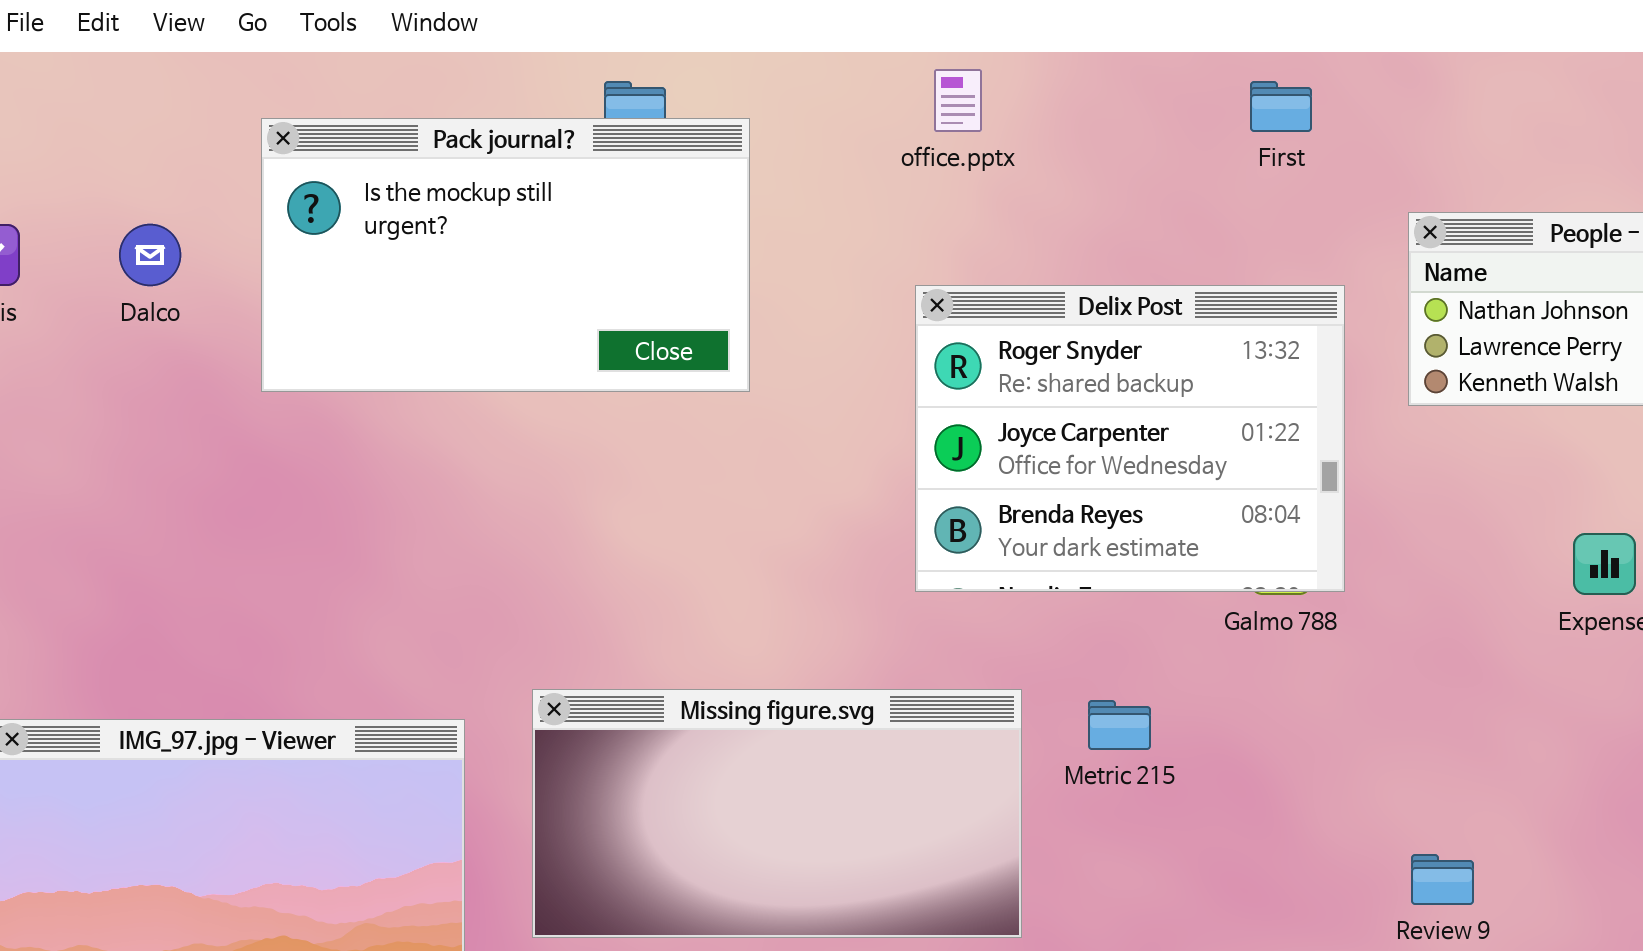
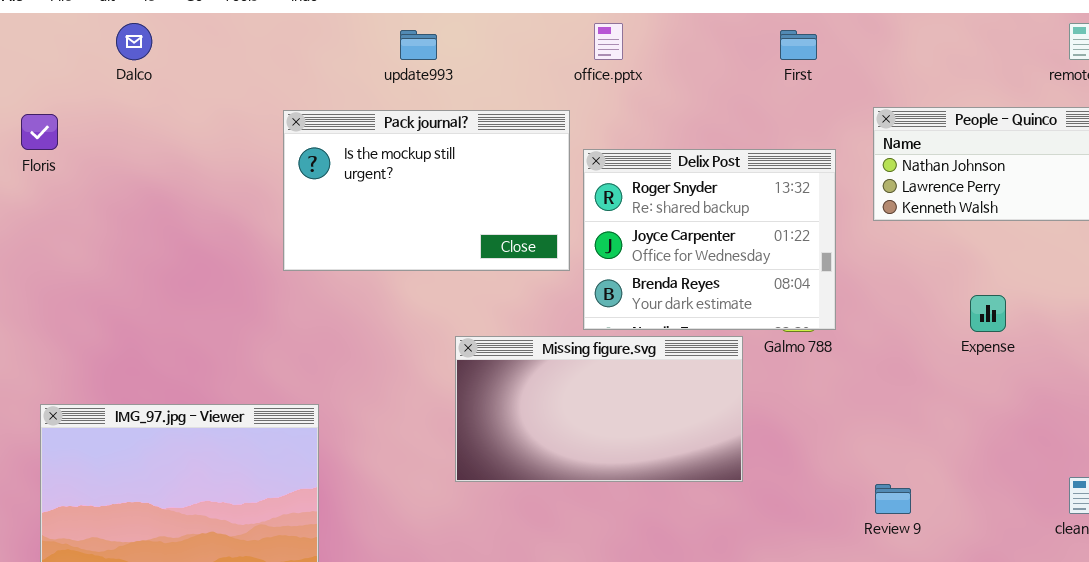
Pack journal?: [261,118,750,392] -> [283,110,570,271], moved
Dalco: [119,224,181,286] -> [116,23,152,60], moved
Missing figure.svg: [532,689,1022,938] -> [455,336,743,482], moved

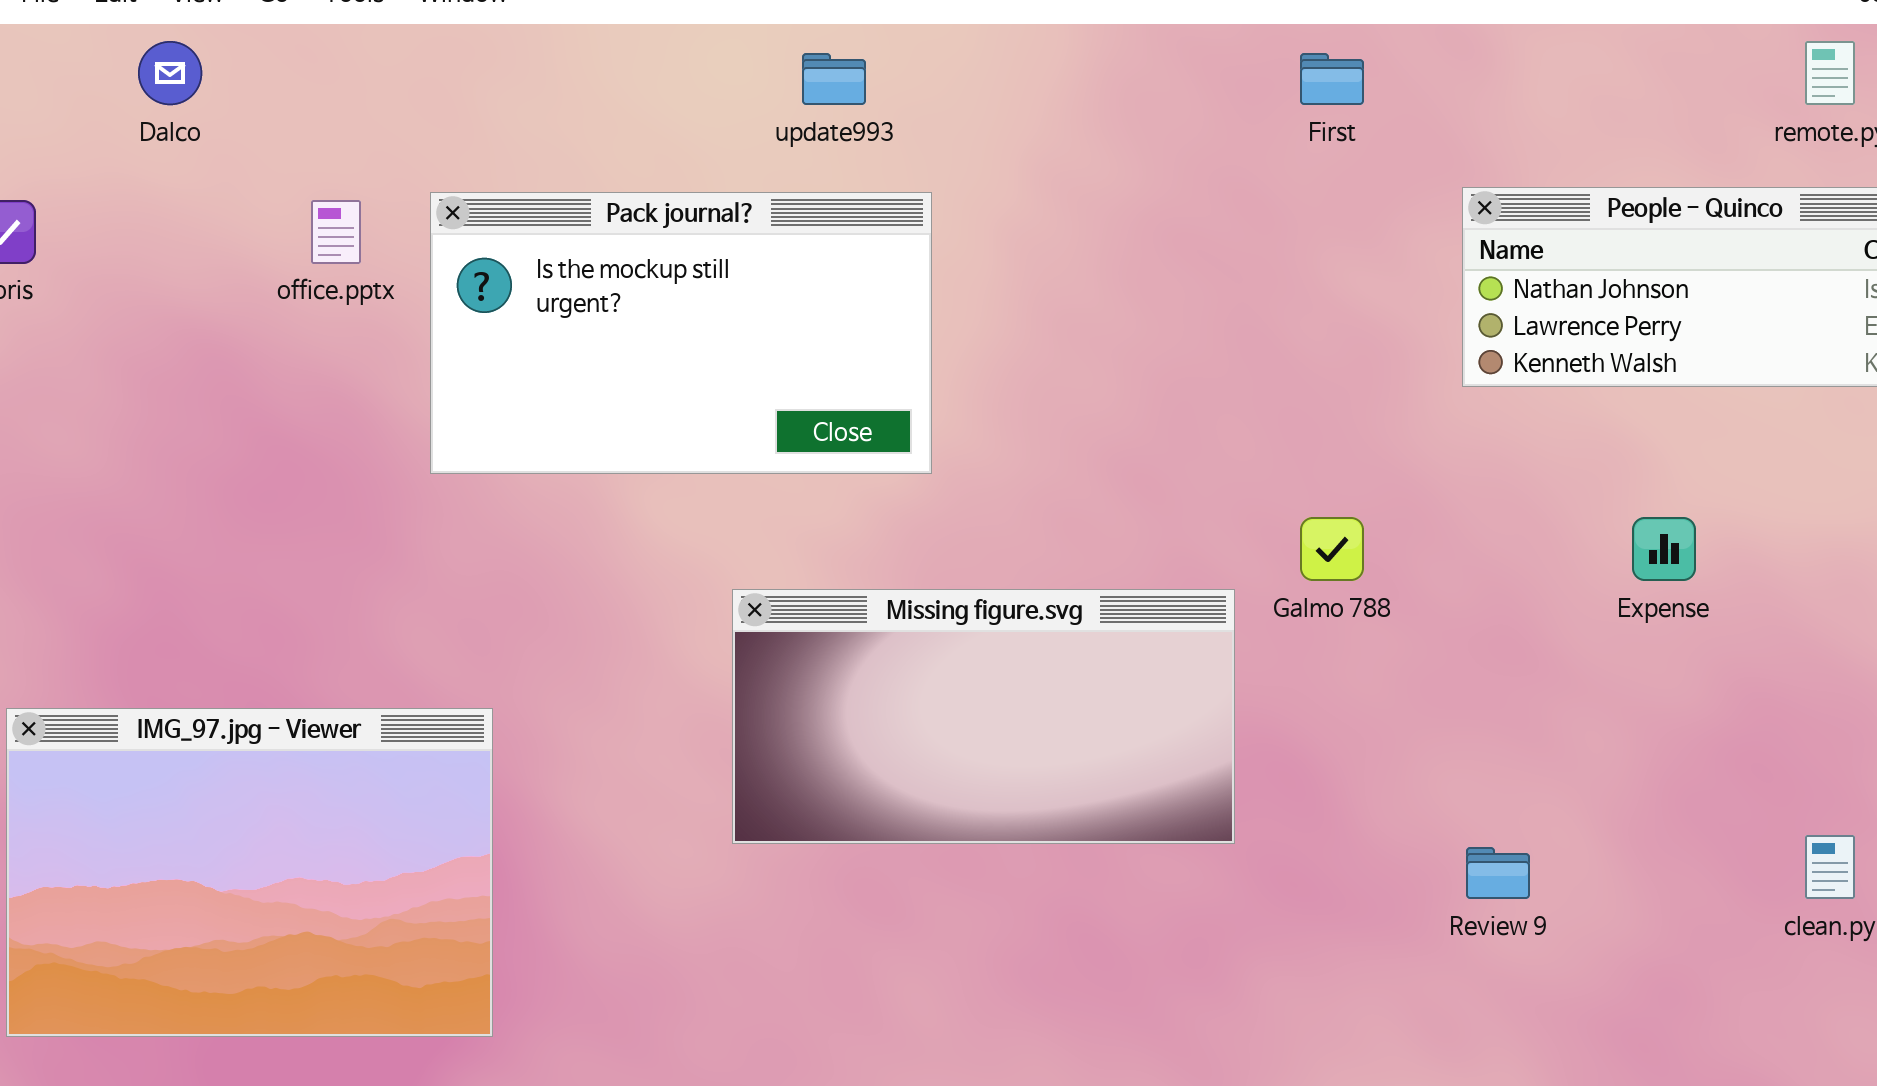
office.pptx: [594,23,623,60] -> [311,200,361,264], moved
update993: [400,30,437,60] -> [802,53,866,105], moved
Delix Post: [583,149,836,330] -> none, closed

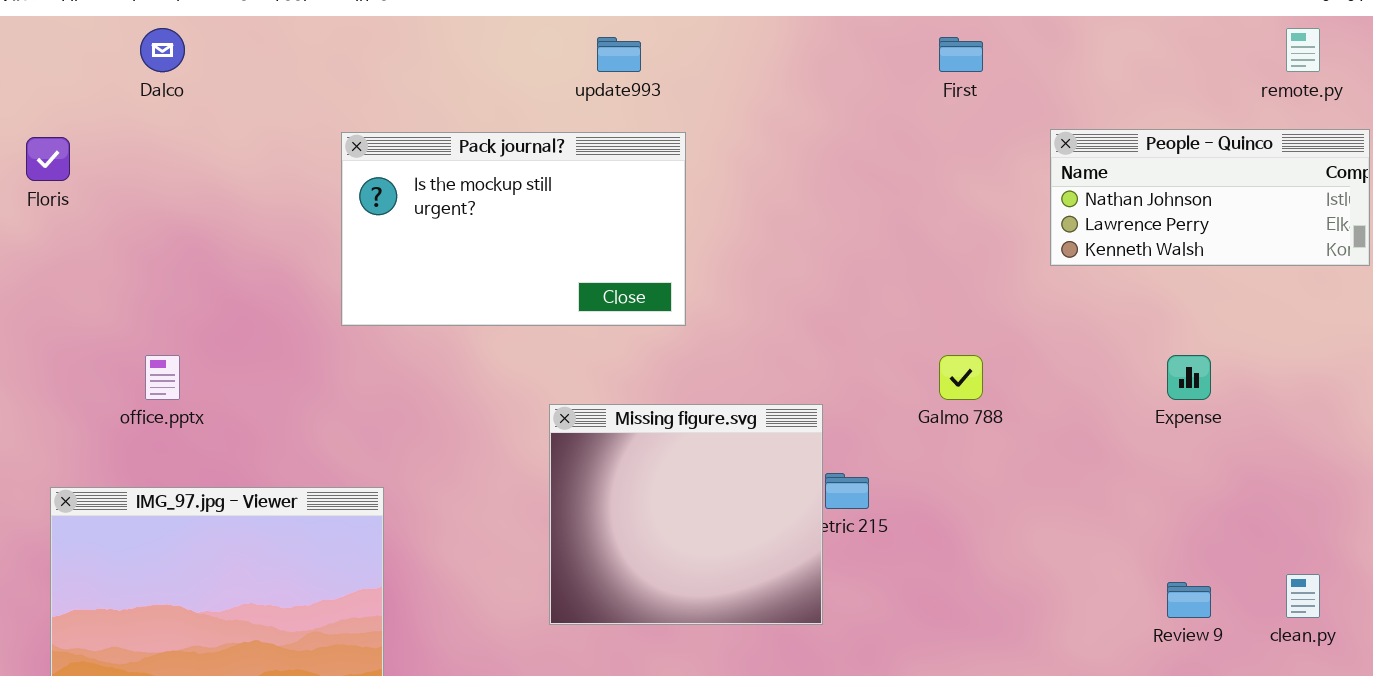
office.pptx: [311,200,361,264] -> [145,355,180,400], moved
Missing figure.svg: [732,589,1235,844] -> [549,404,823,625], resized
Review 9: [1466,847,1530,899] -> [1167,582,1211,618], moved

